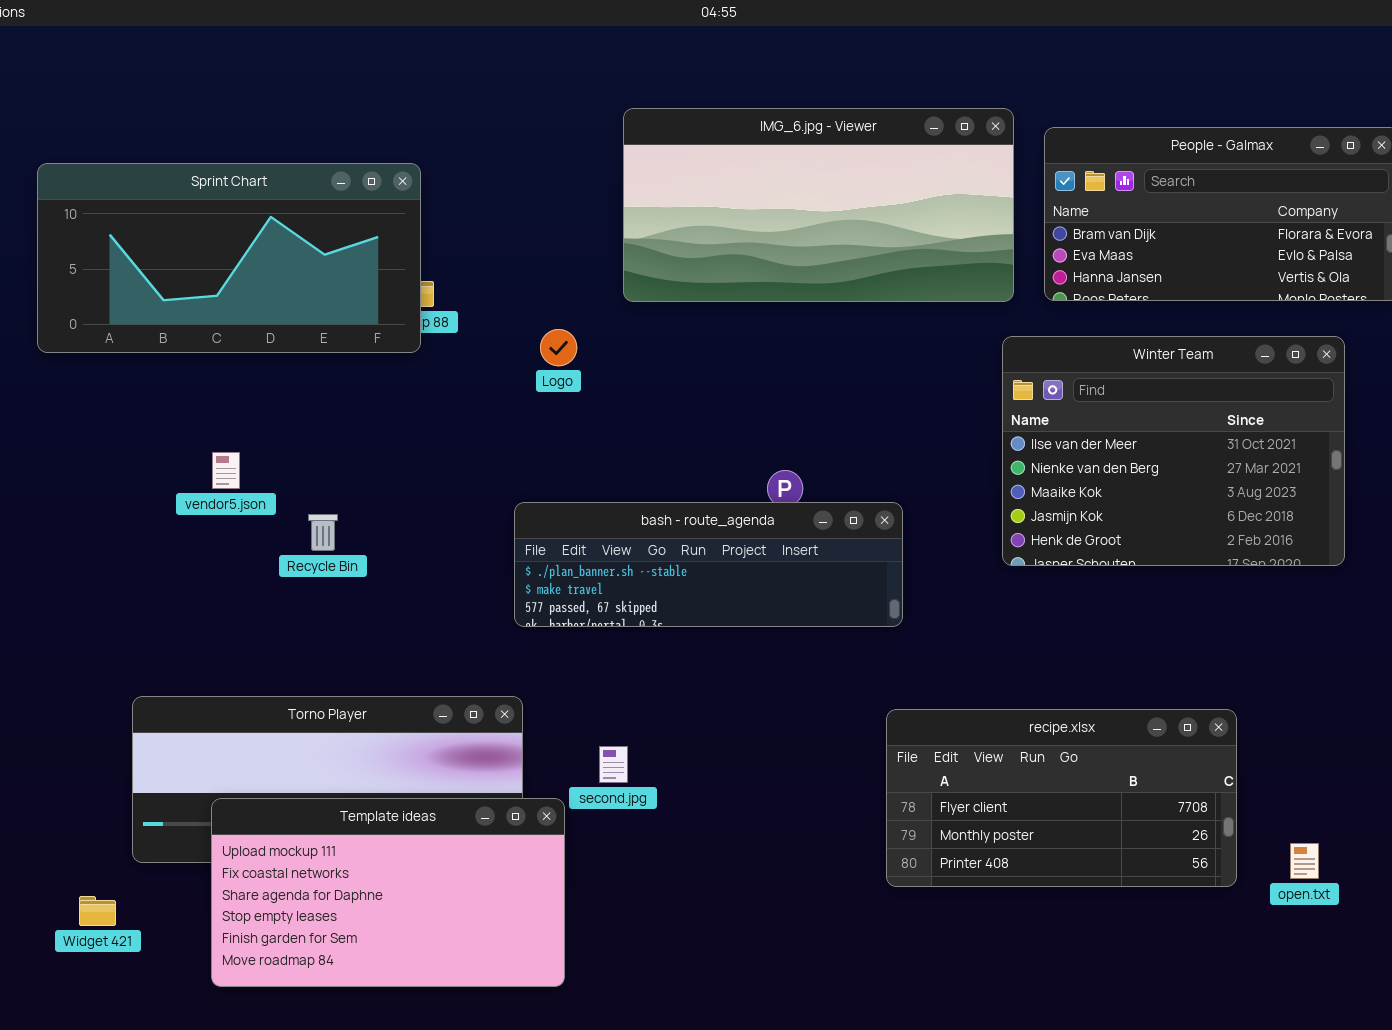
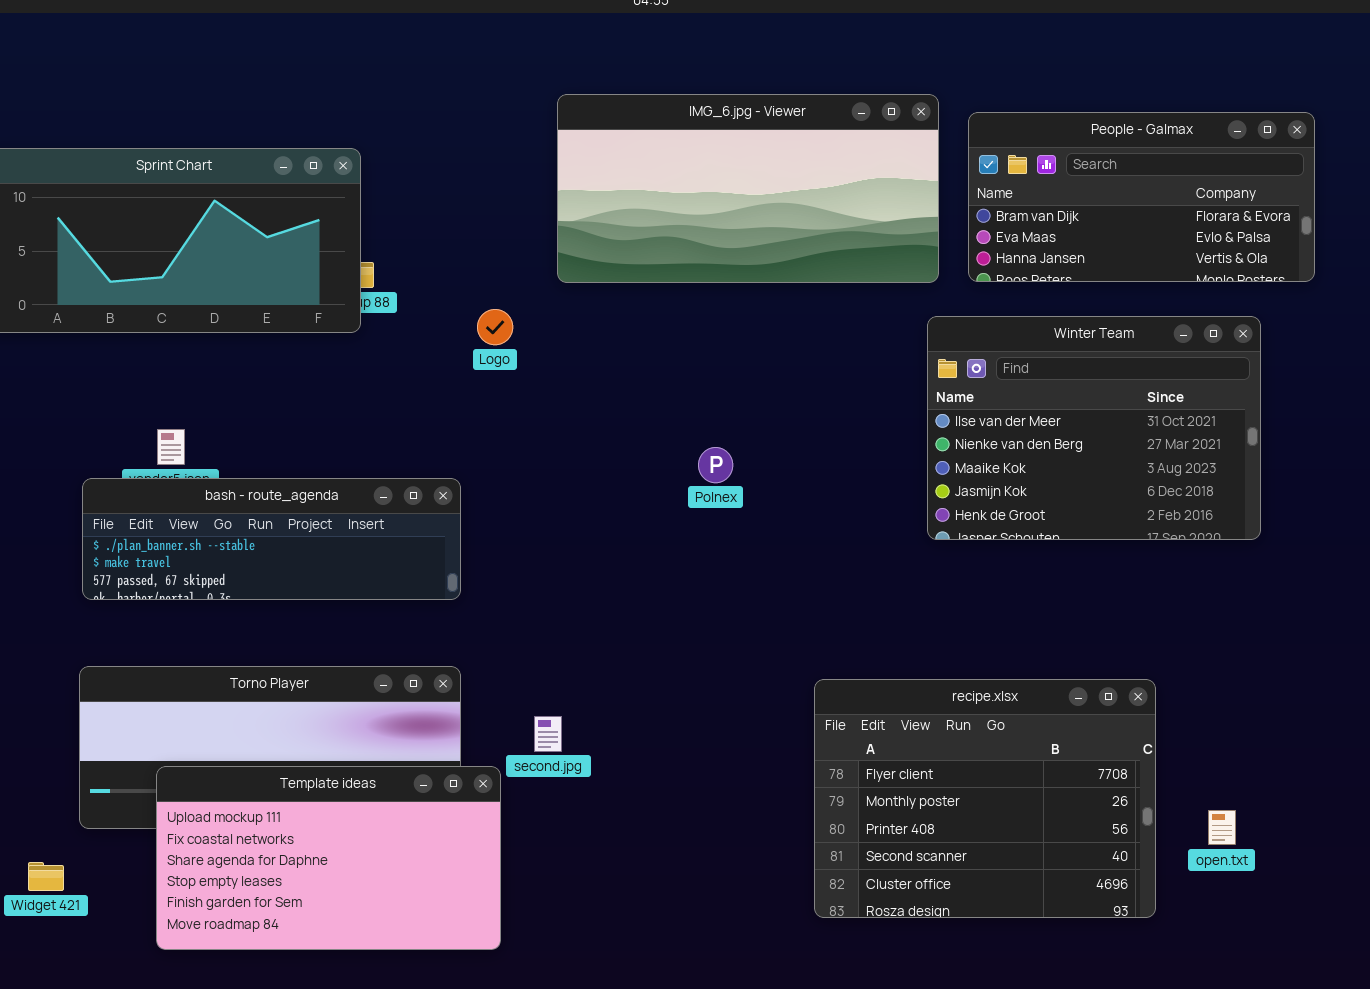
bash - route_agenda: [514,502,903,627] -> [82,478,461,600], moved
recipe.xlsx: [886,709,1237,887] -> [814,679,1156,918], resized

